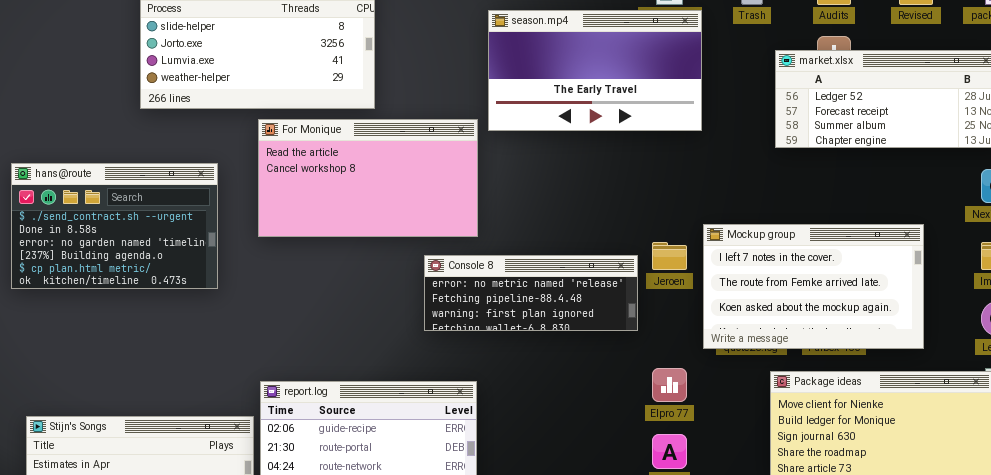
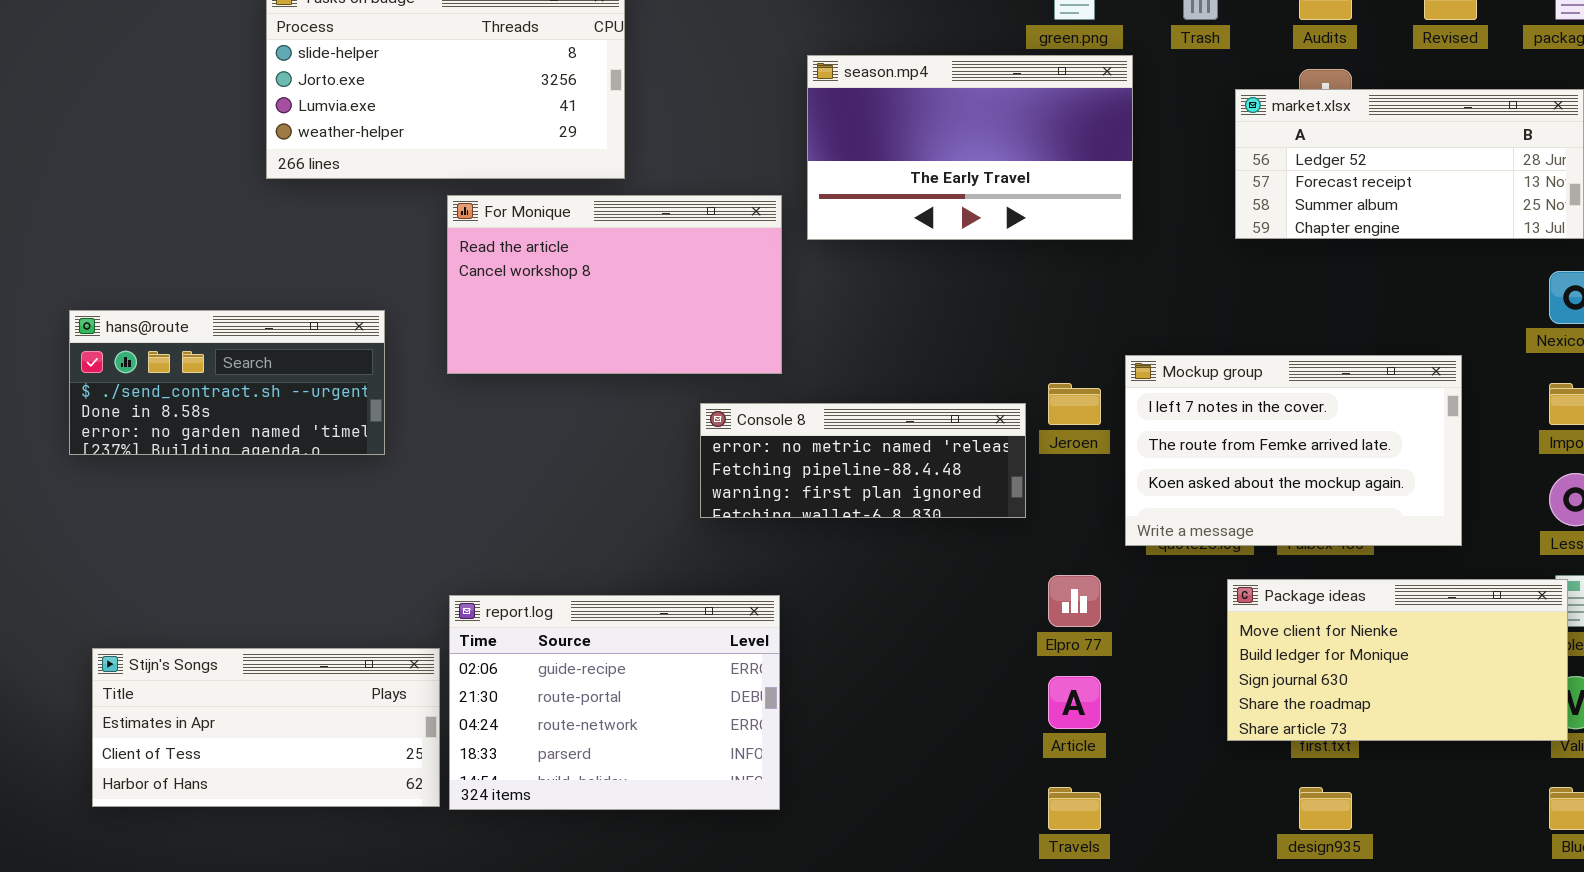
season.mp4: [488,10,702,131] -> [807,55,1133,240], moved
hans@route: [11,163,218,289] -> [69,310,385,455], resized

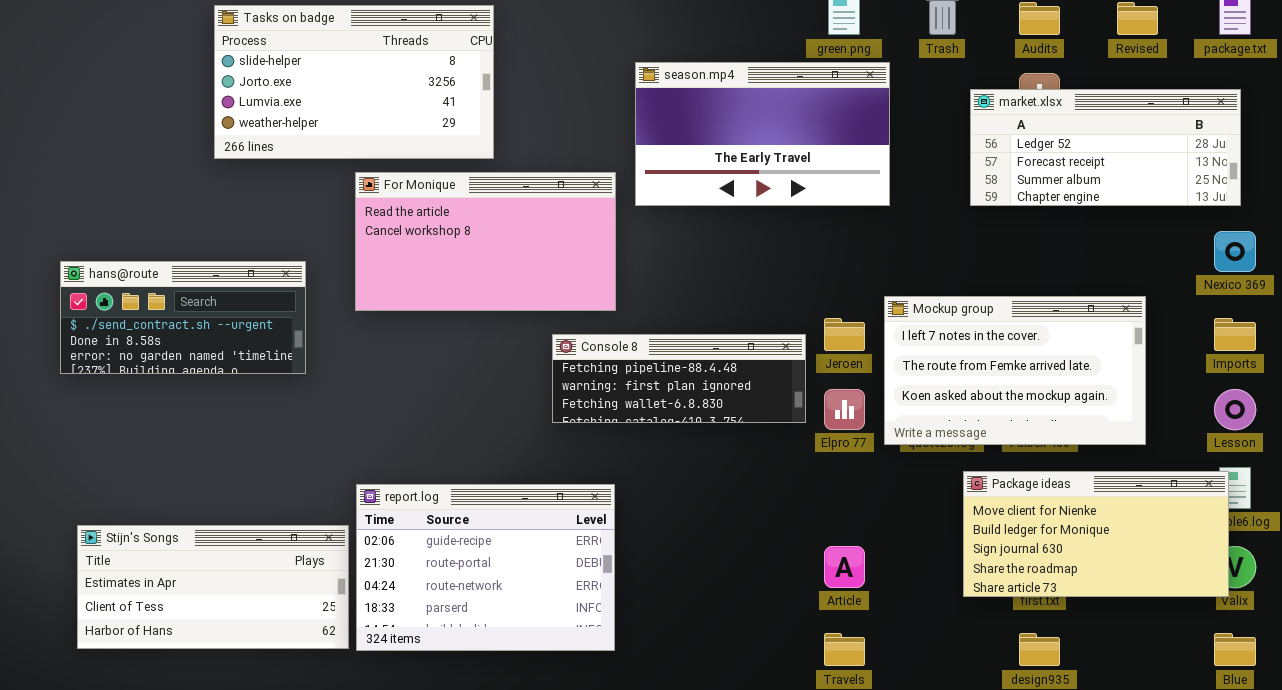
Console 8: [700,403,1026,518] -> [552,334,806,423], scrolled down 1 row
Elpro 77: [1048,575,1101,627] -> [824,389,865,430], moved

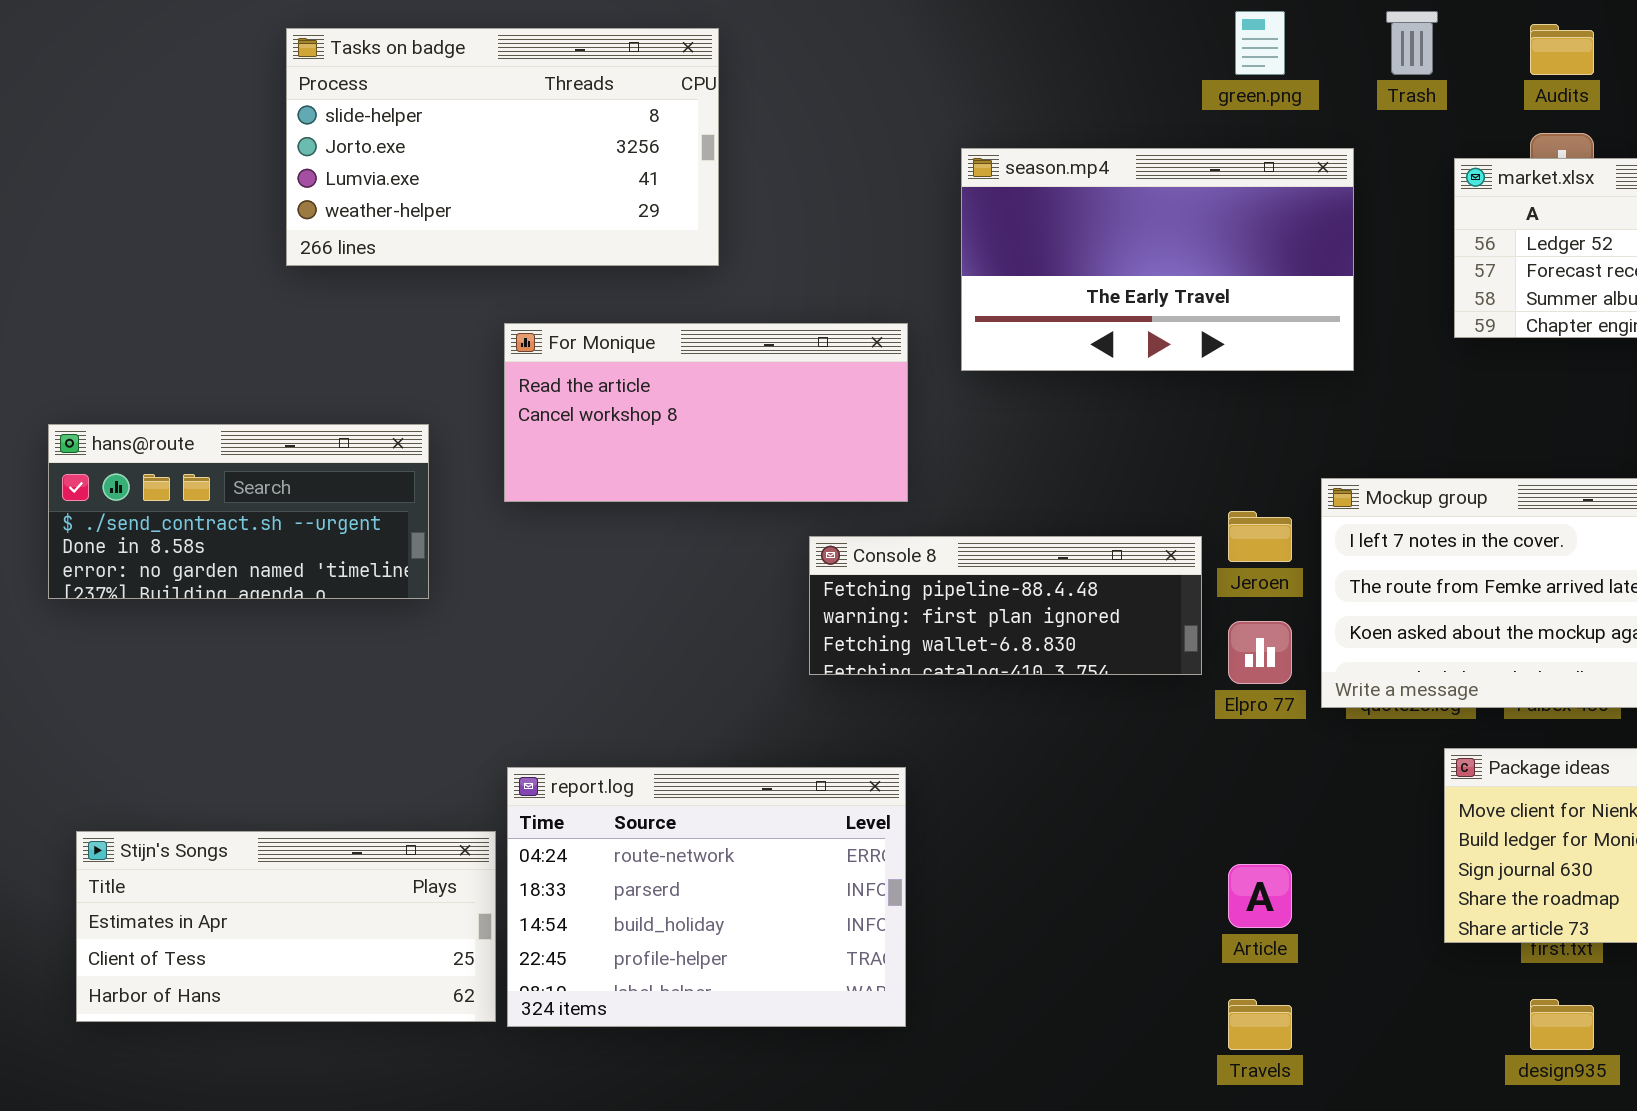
season.mp4: [635,62,890,206] -> [961,148,1354,371], moved
For Monique: [355,172,616,311] -> [504,323,908,502], resized
report.log: [356,484,615,651] -> [507,767,906,1027], scrolled down 2 rows

